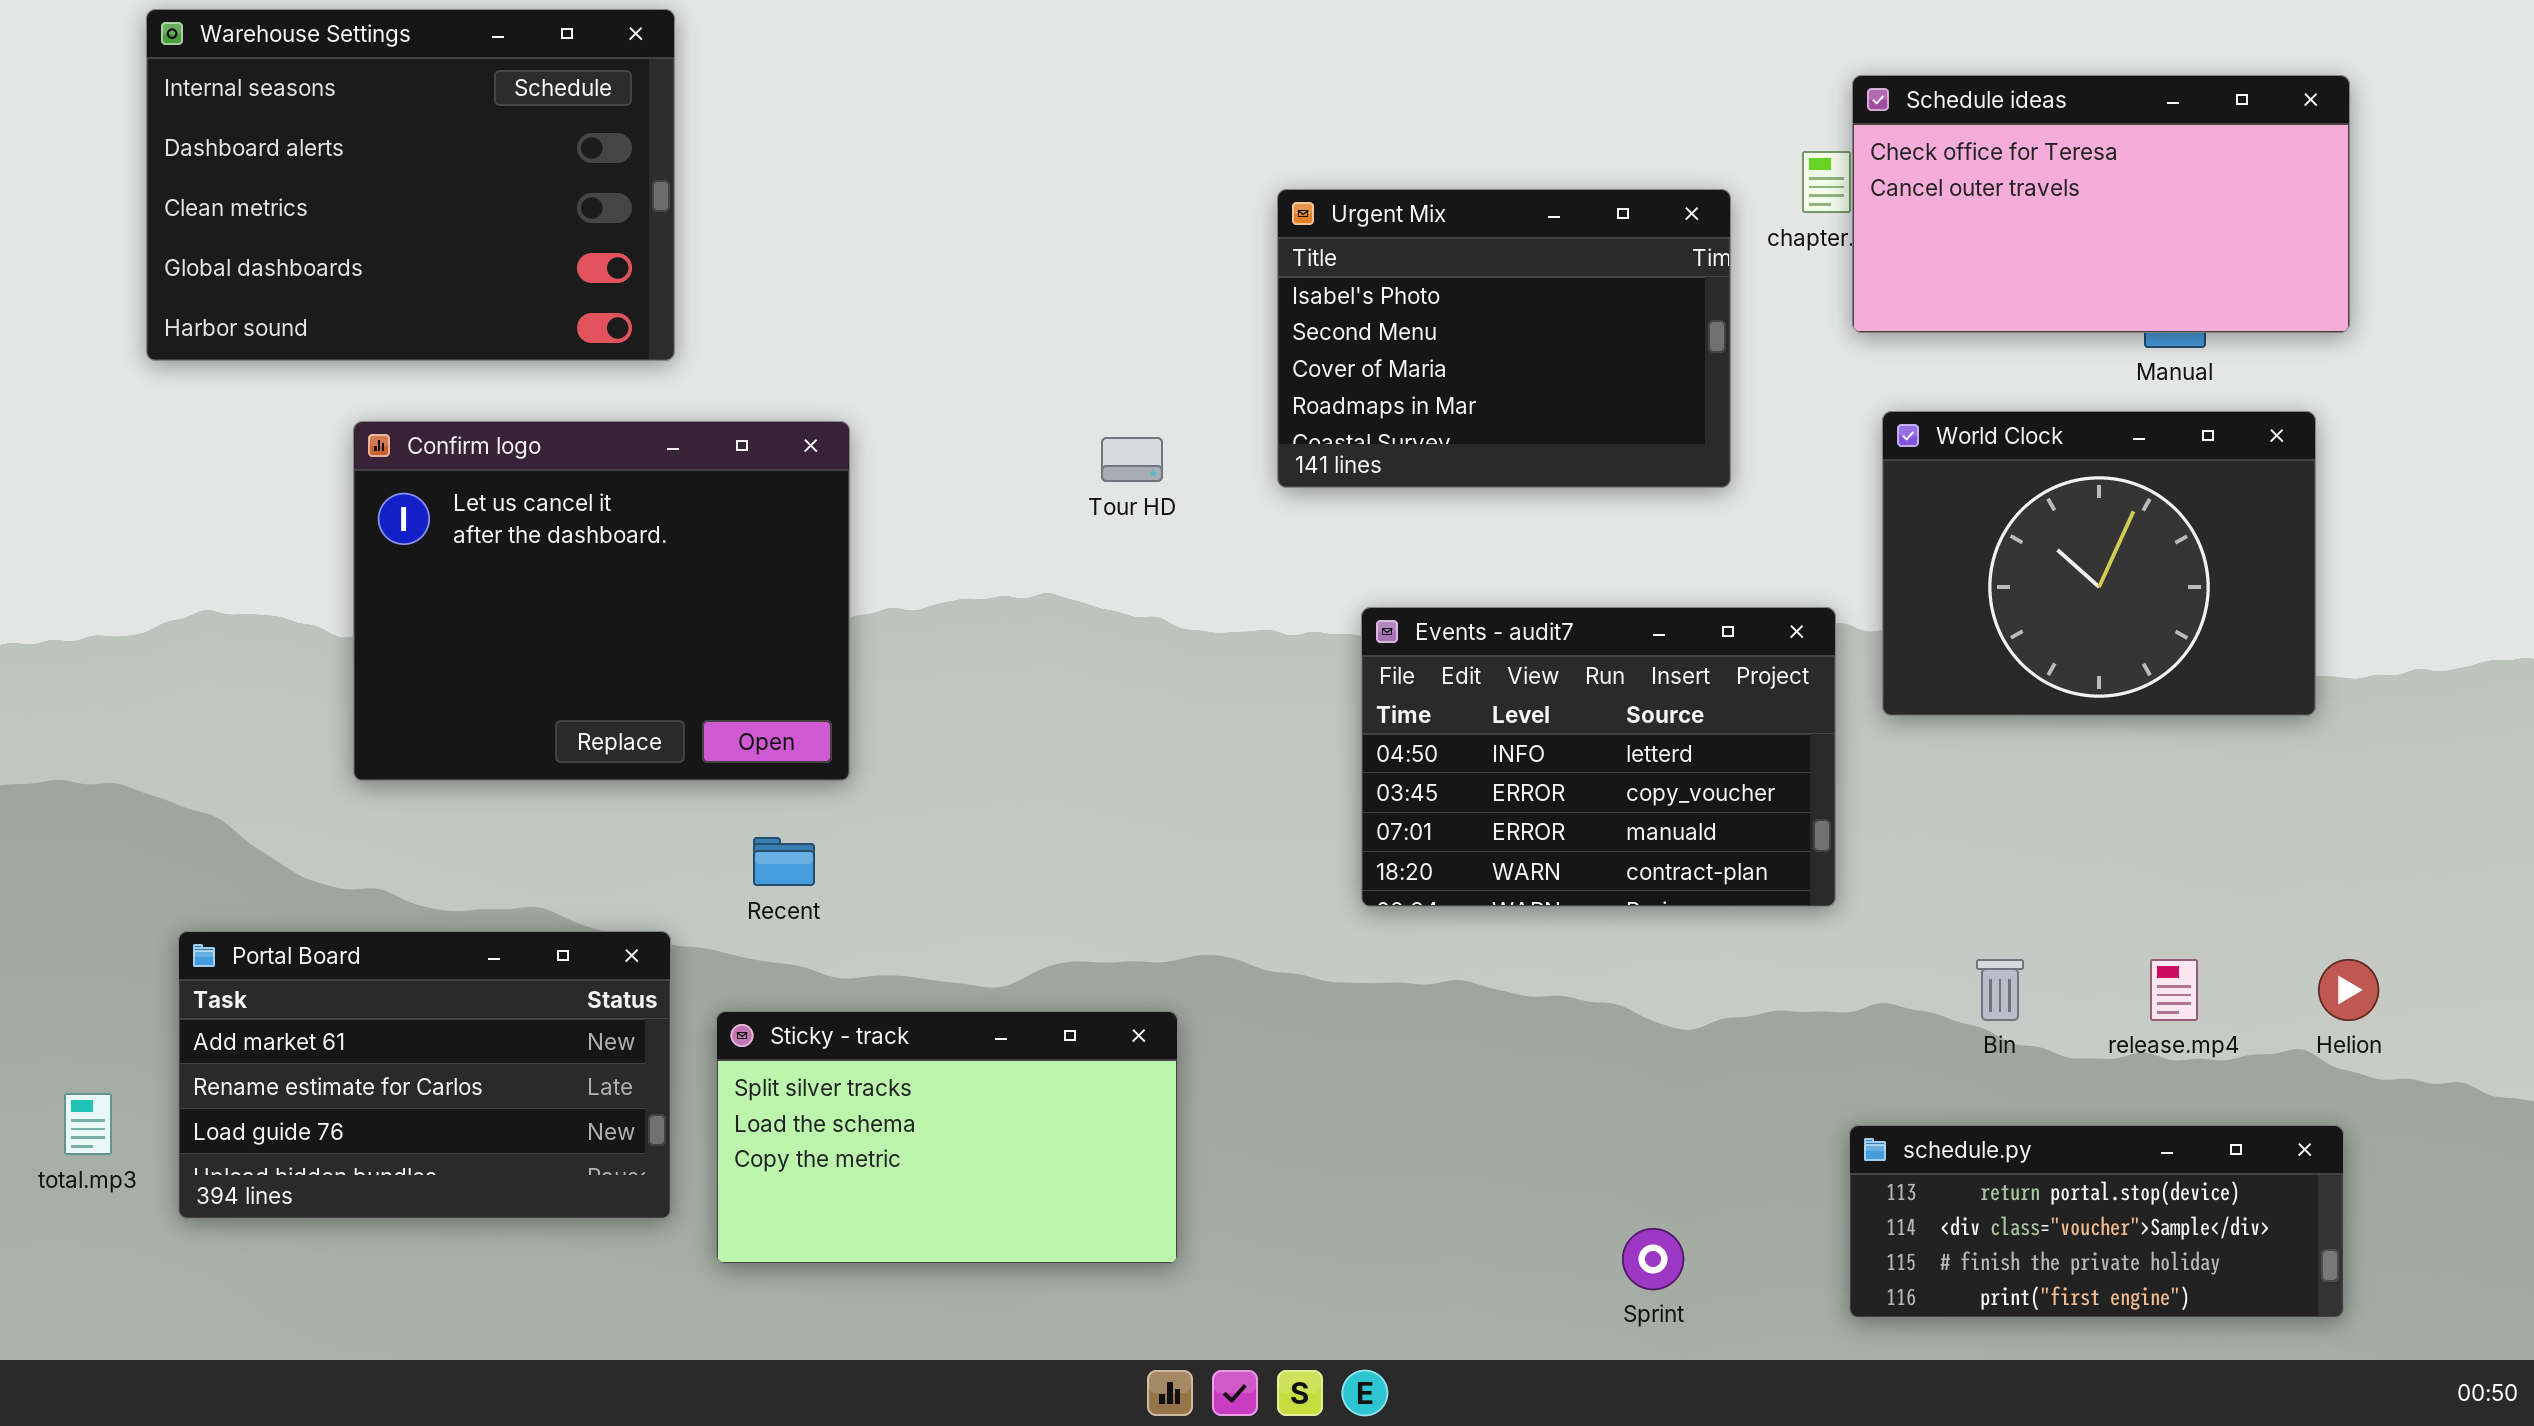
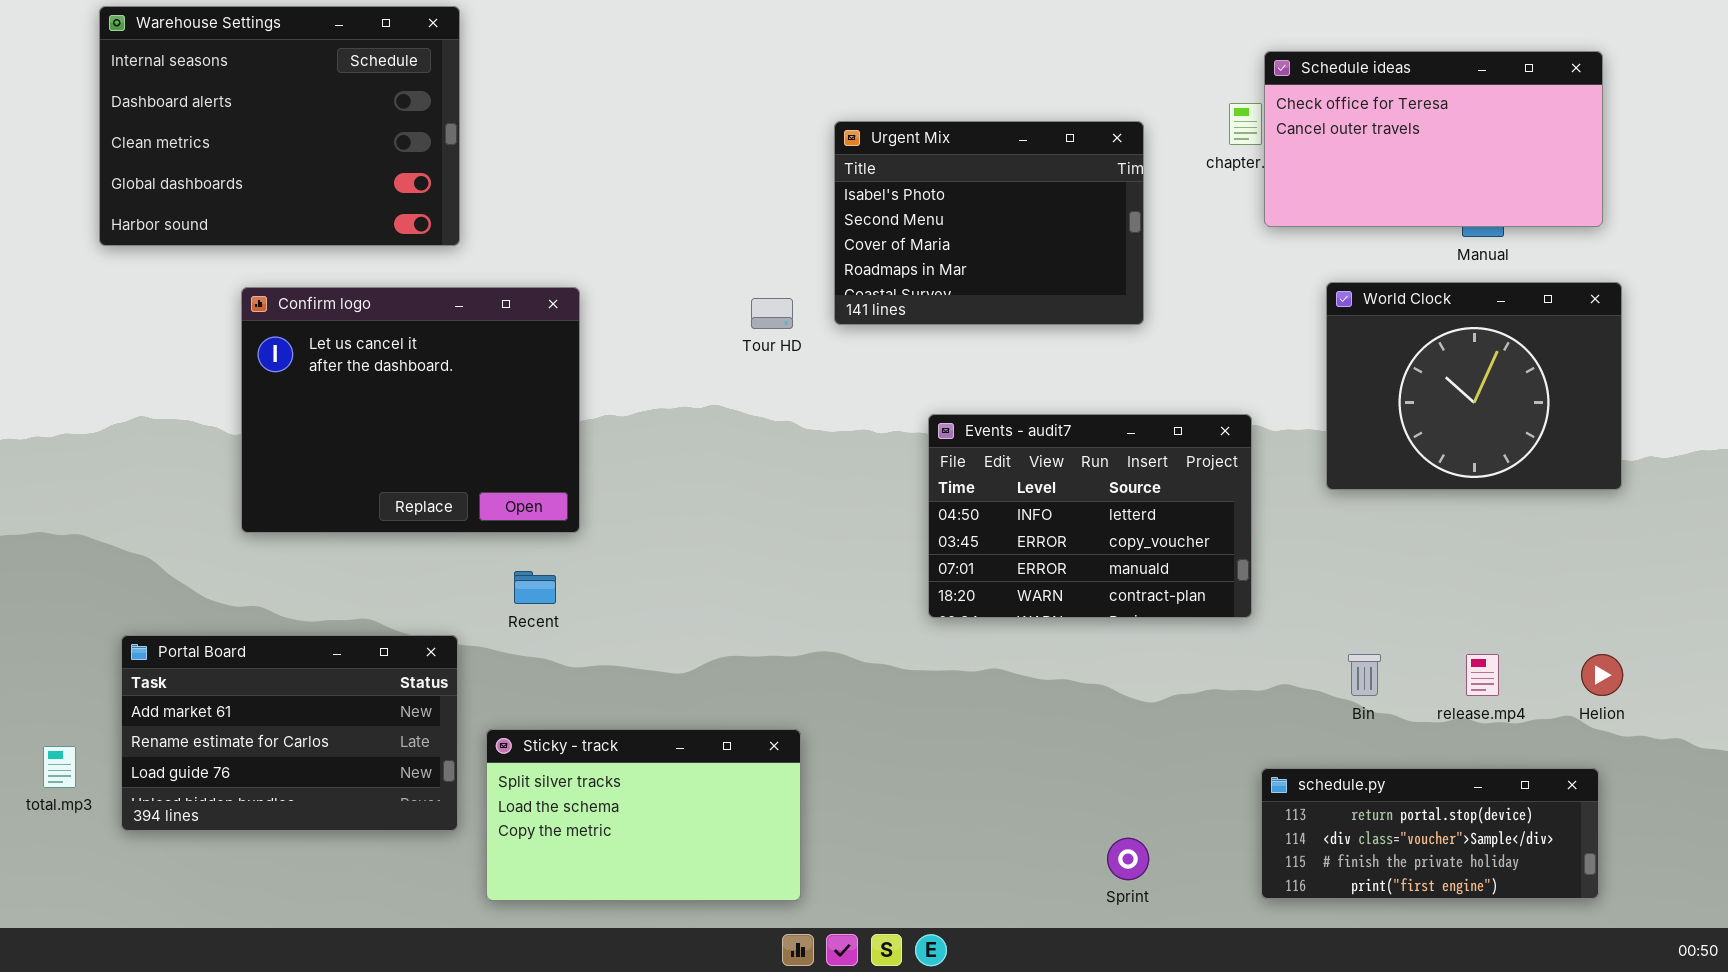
Urgent Mix: [1277,189,1731,488] -> [834,121,1144,325], moved
World Clock: [1882,411,2316,716] -> [1326,282,1622,490], moved
Sticky - track: [716,1011,1178,1264] -> [486,729,801,901], moved

